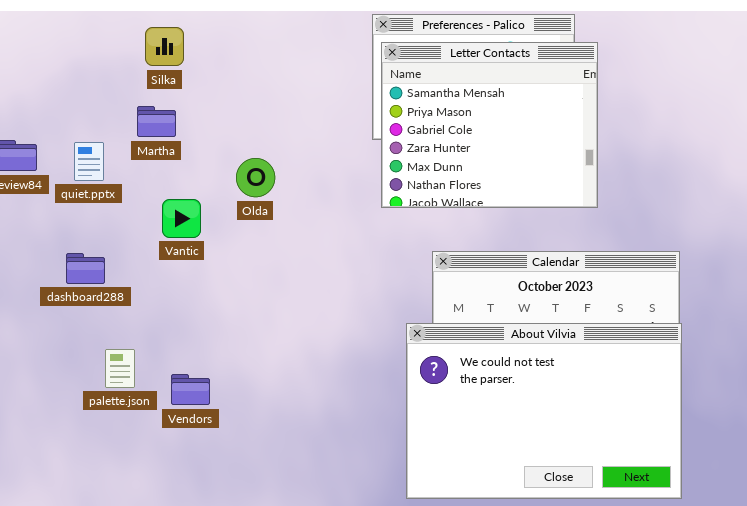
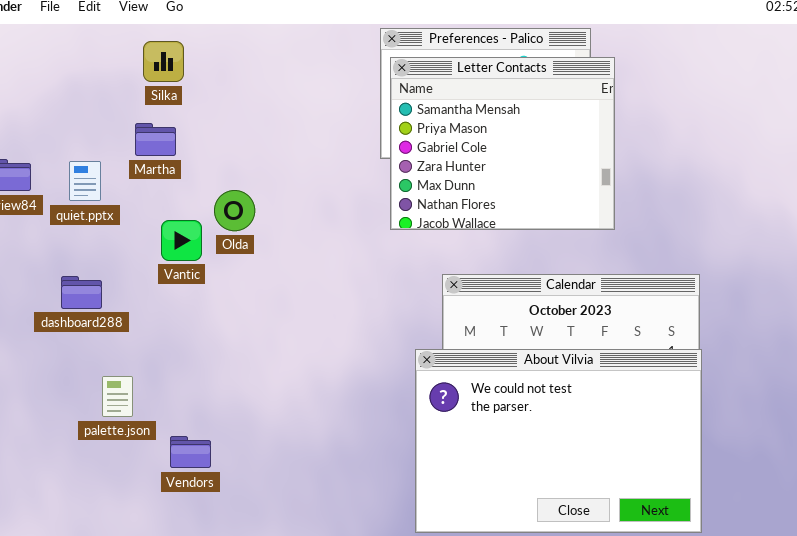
Olda: [236,158,275,197] -> [214,190,255,231], moved
Vendors: [171,374,210,405] -> [170,436,211,468], moved

